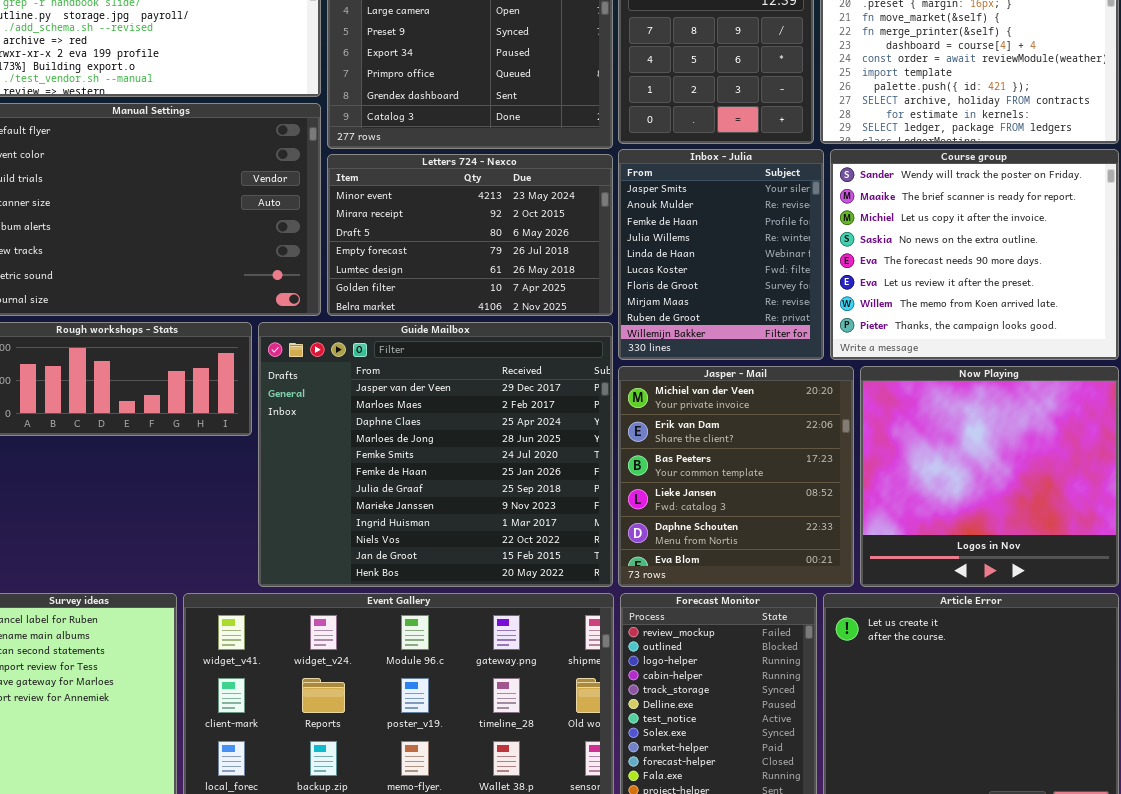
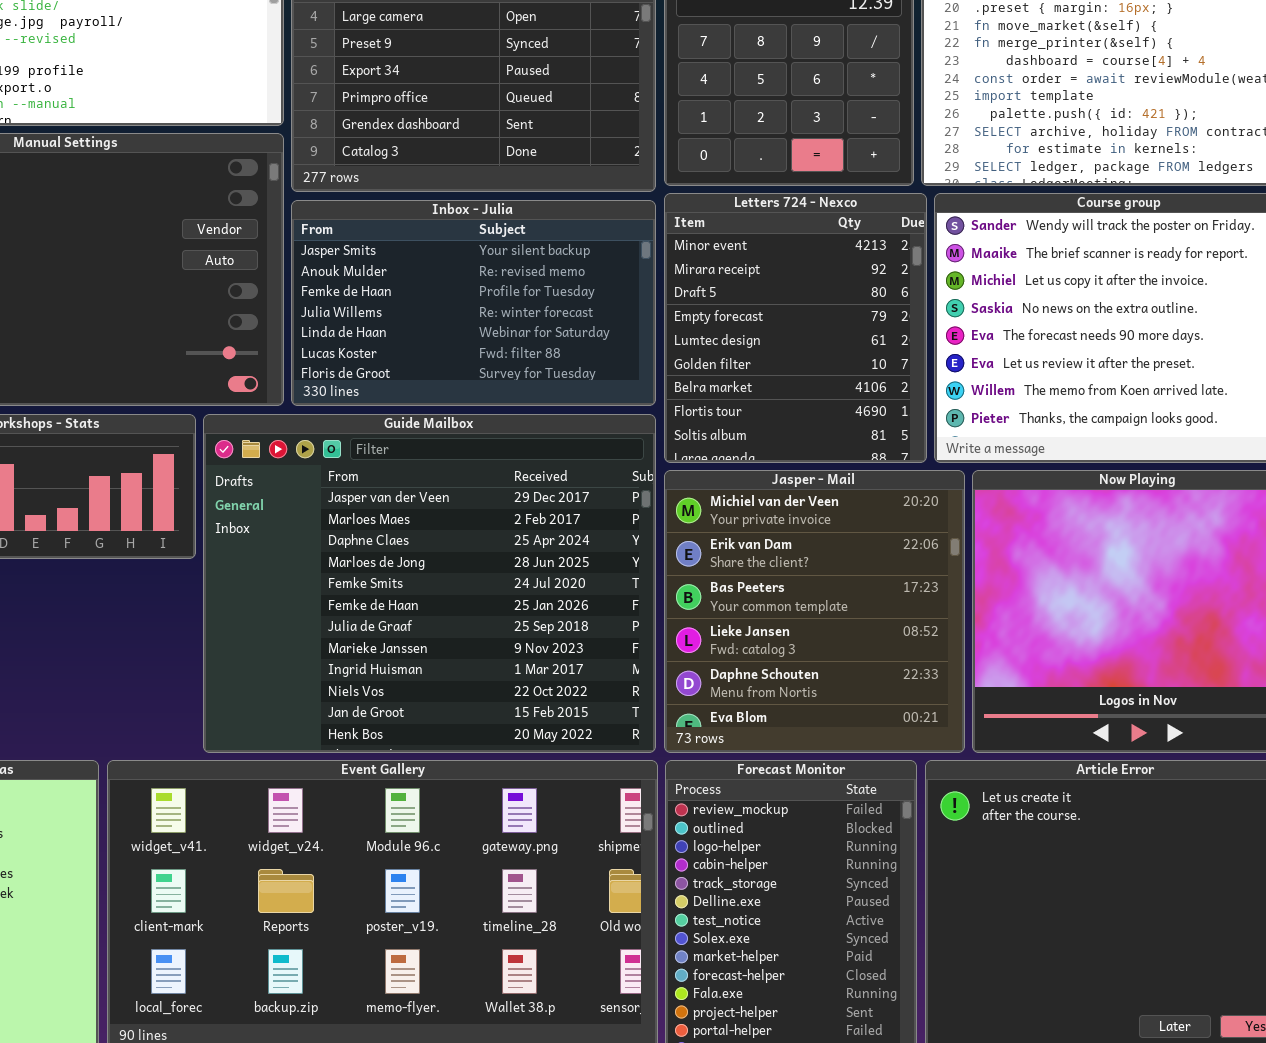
Inbox - Julia: [618,149,824,360] -> [291,200,656,406], moved, resized
Letters 724 - Nexco: [327,154,613,316] -> [664,193,927,463], moved, resized

